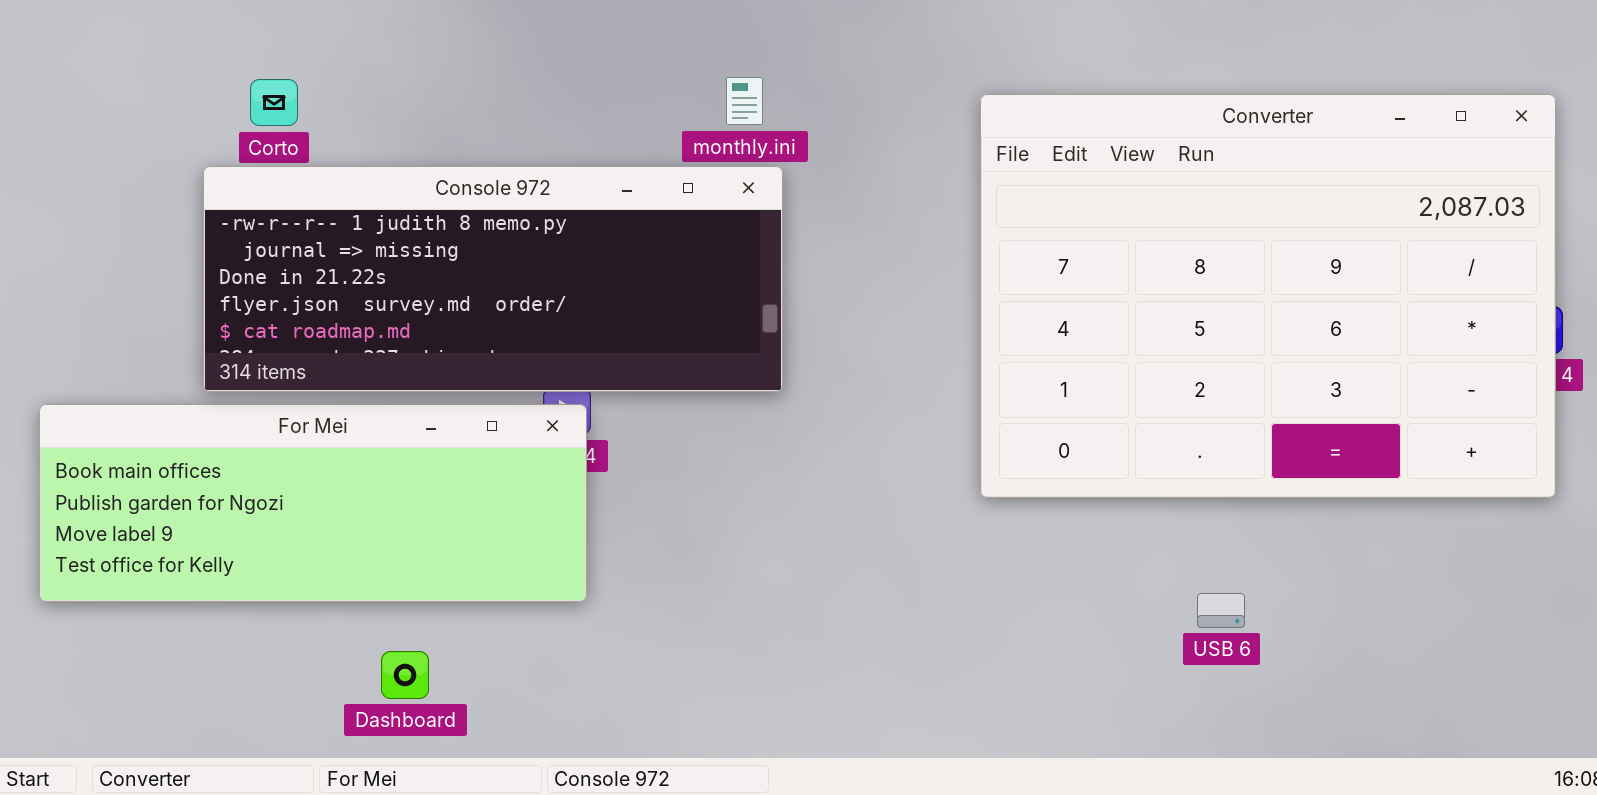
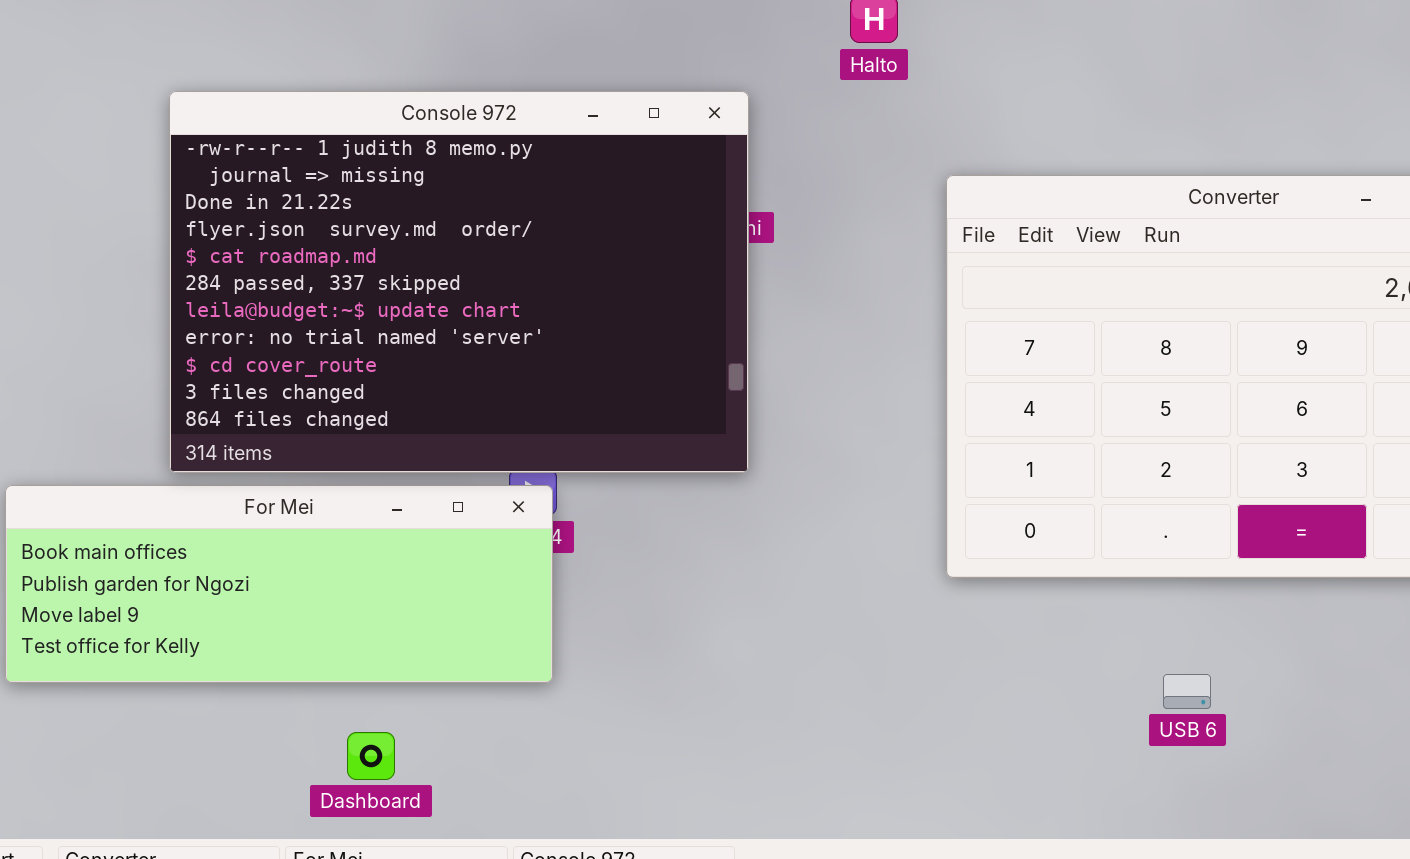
Console 972: [203,166,783,392] -> [169,91,749,473], resized

